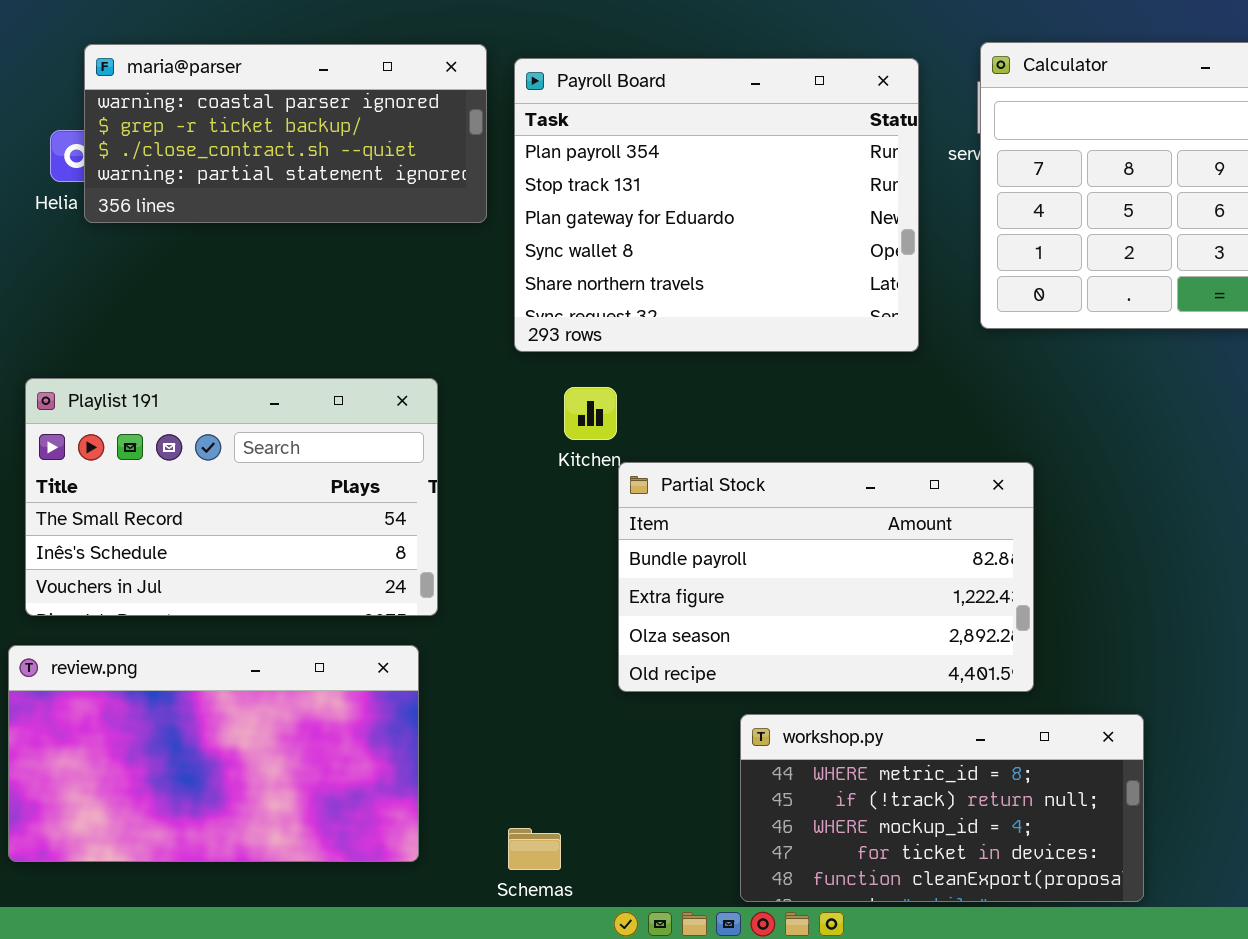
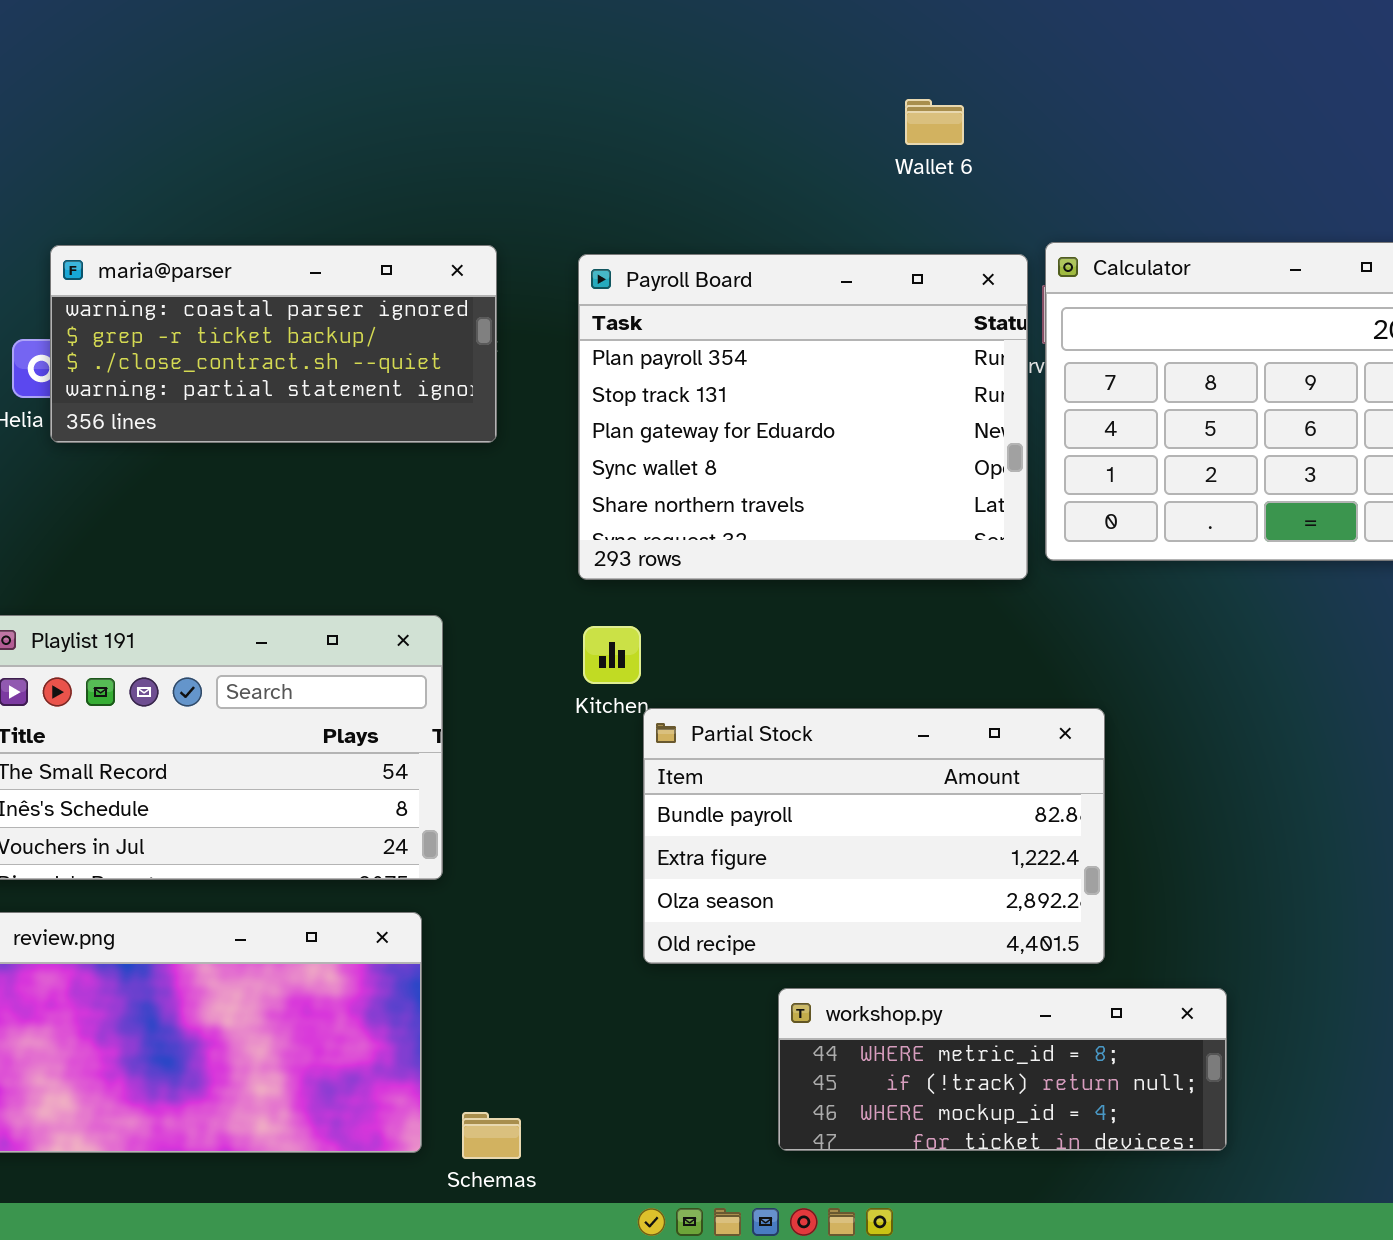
Payroll Board: [514,58,919,352] -> [578,254,1028,580], moved
workshop.py: [740,714,1144,902] -> [778,988,1227,1151], resized
Schemas: [508,828,561,870] -> [462,1112,521,1159], moved

